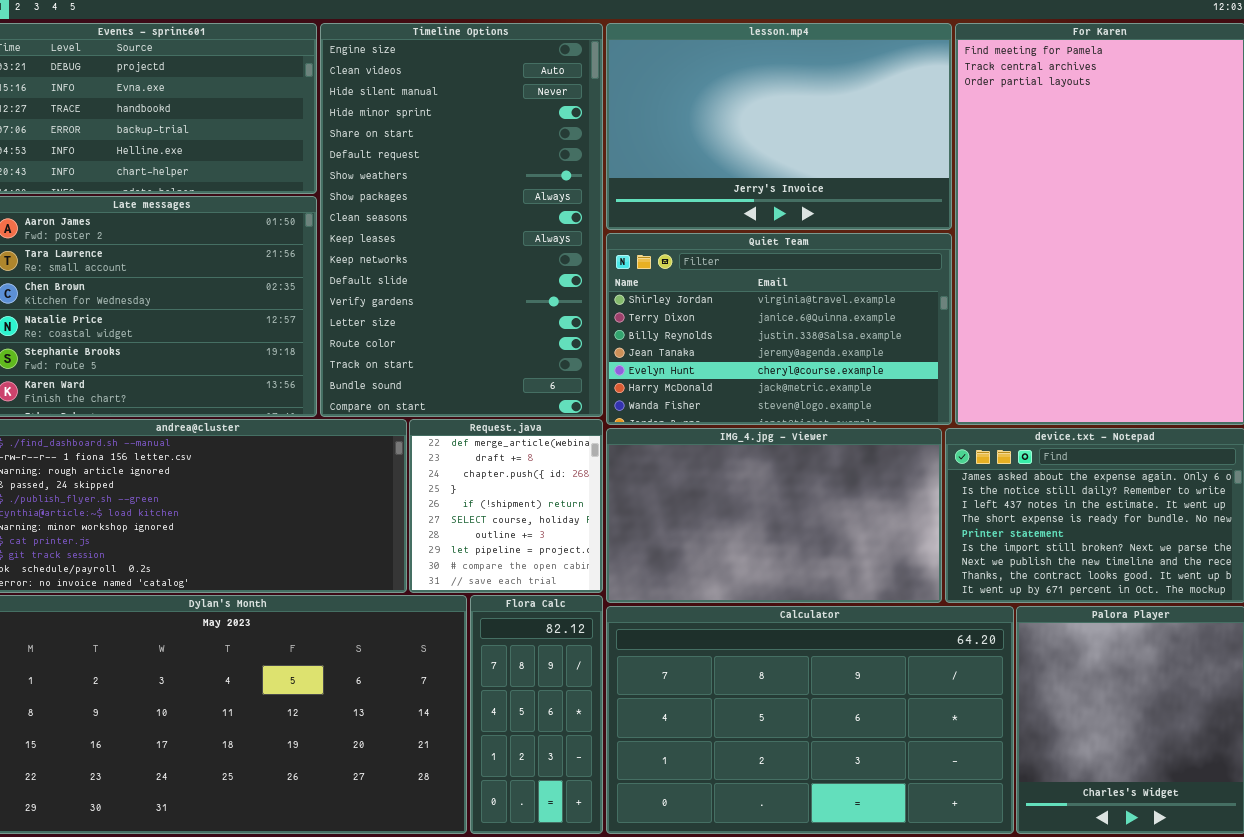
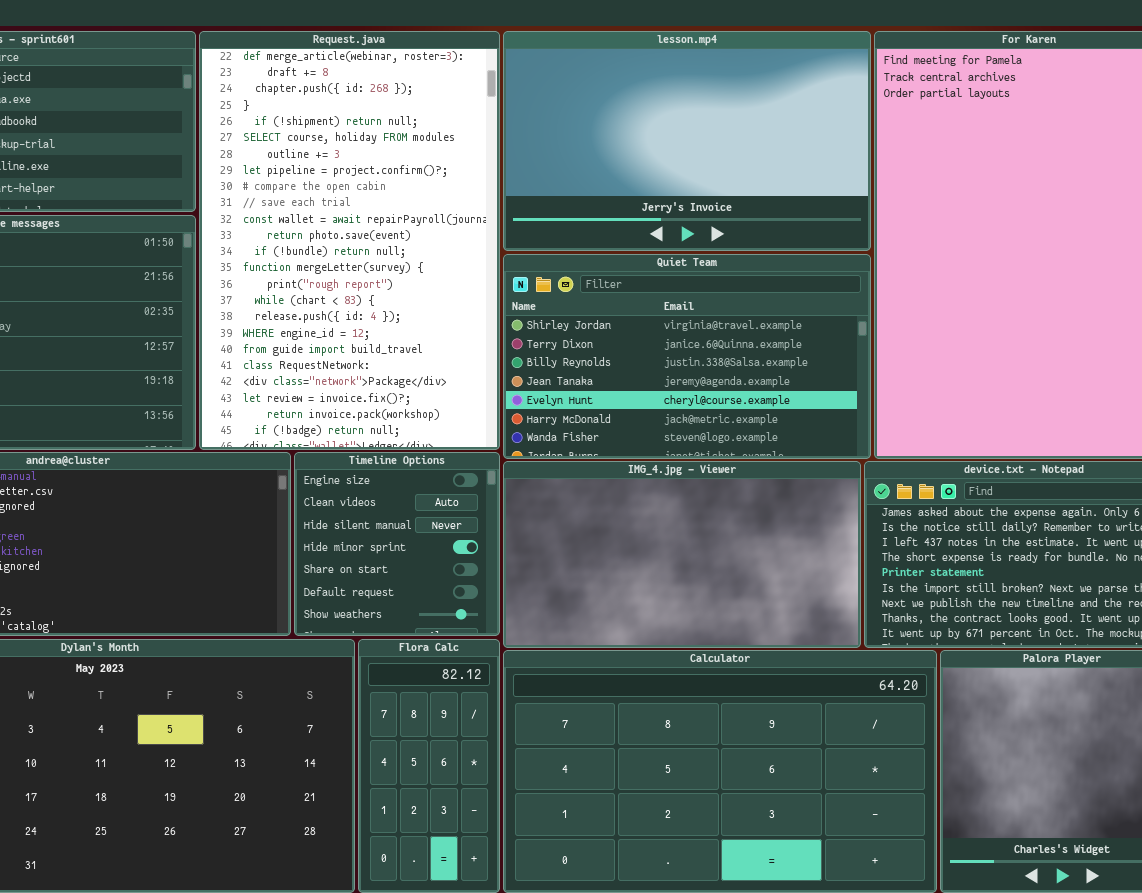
Timeline Options: [320,23,603,417] -> [294,452,500,636], moved, resized
Request.java: [409,419,603,593] -> [199,31,500,450], moved, resized

